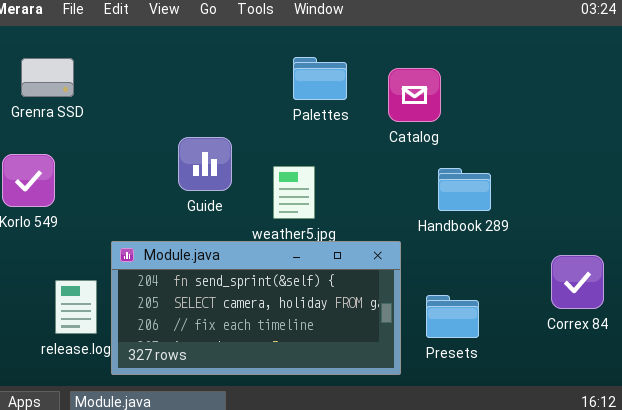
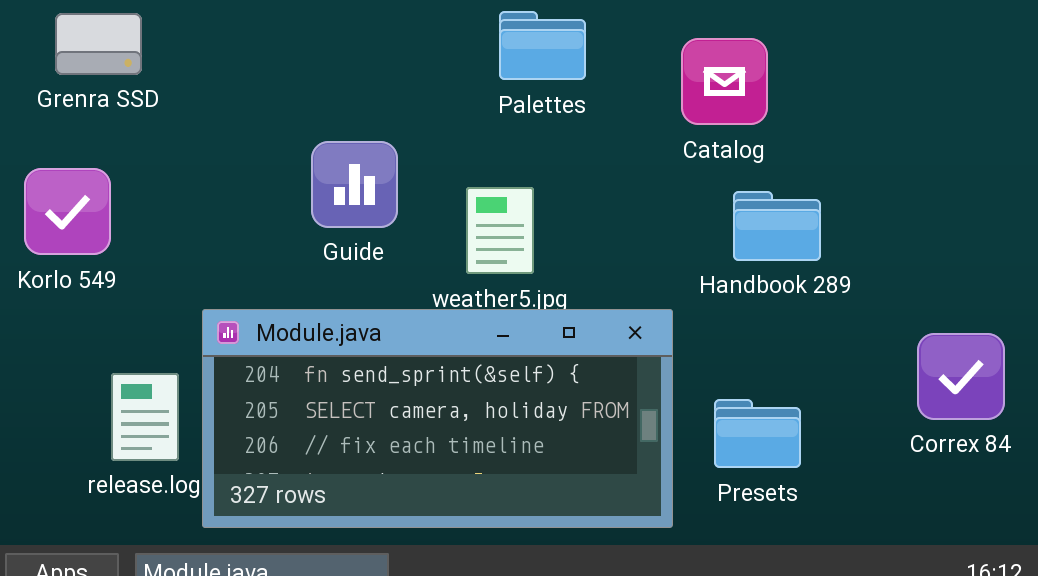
Catalog: [388,68,441,122] -> [681,38,768,125], moved

